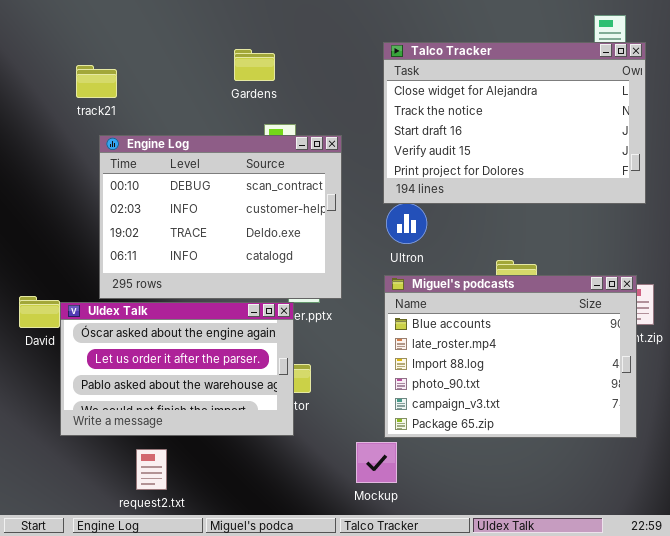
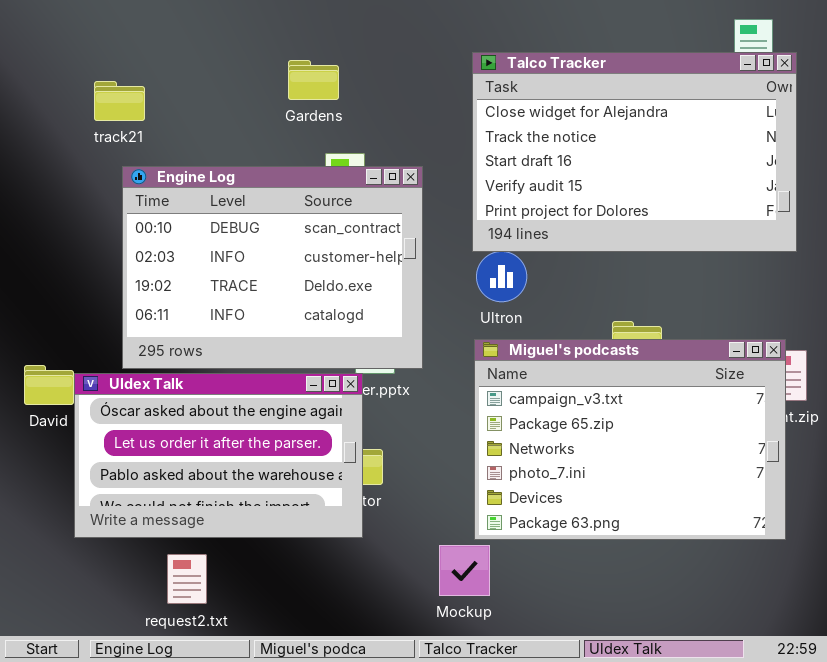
Miguel's podcasts: [384,275,637,438] -> [474,339,786,540], scrolled down 4 rows

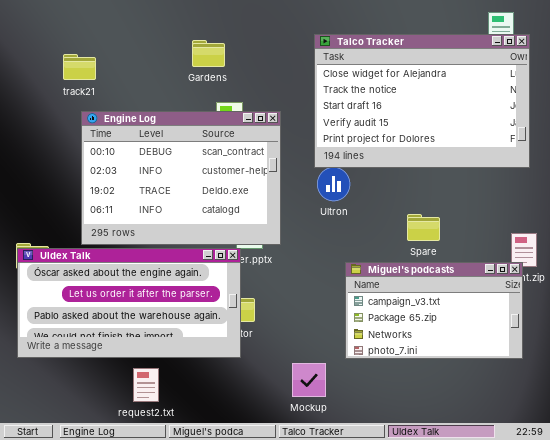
Miguel's podcasts: [474,339,786,540] -> [345,262,523,359], resized
Uldex Talk: [74,373,363,538] -> [17,248,241,358], resized
request2.txt: [167,554,207,604] -> [133,368,159,402], moved

